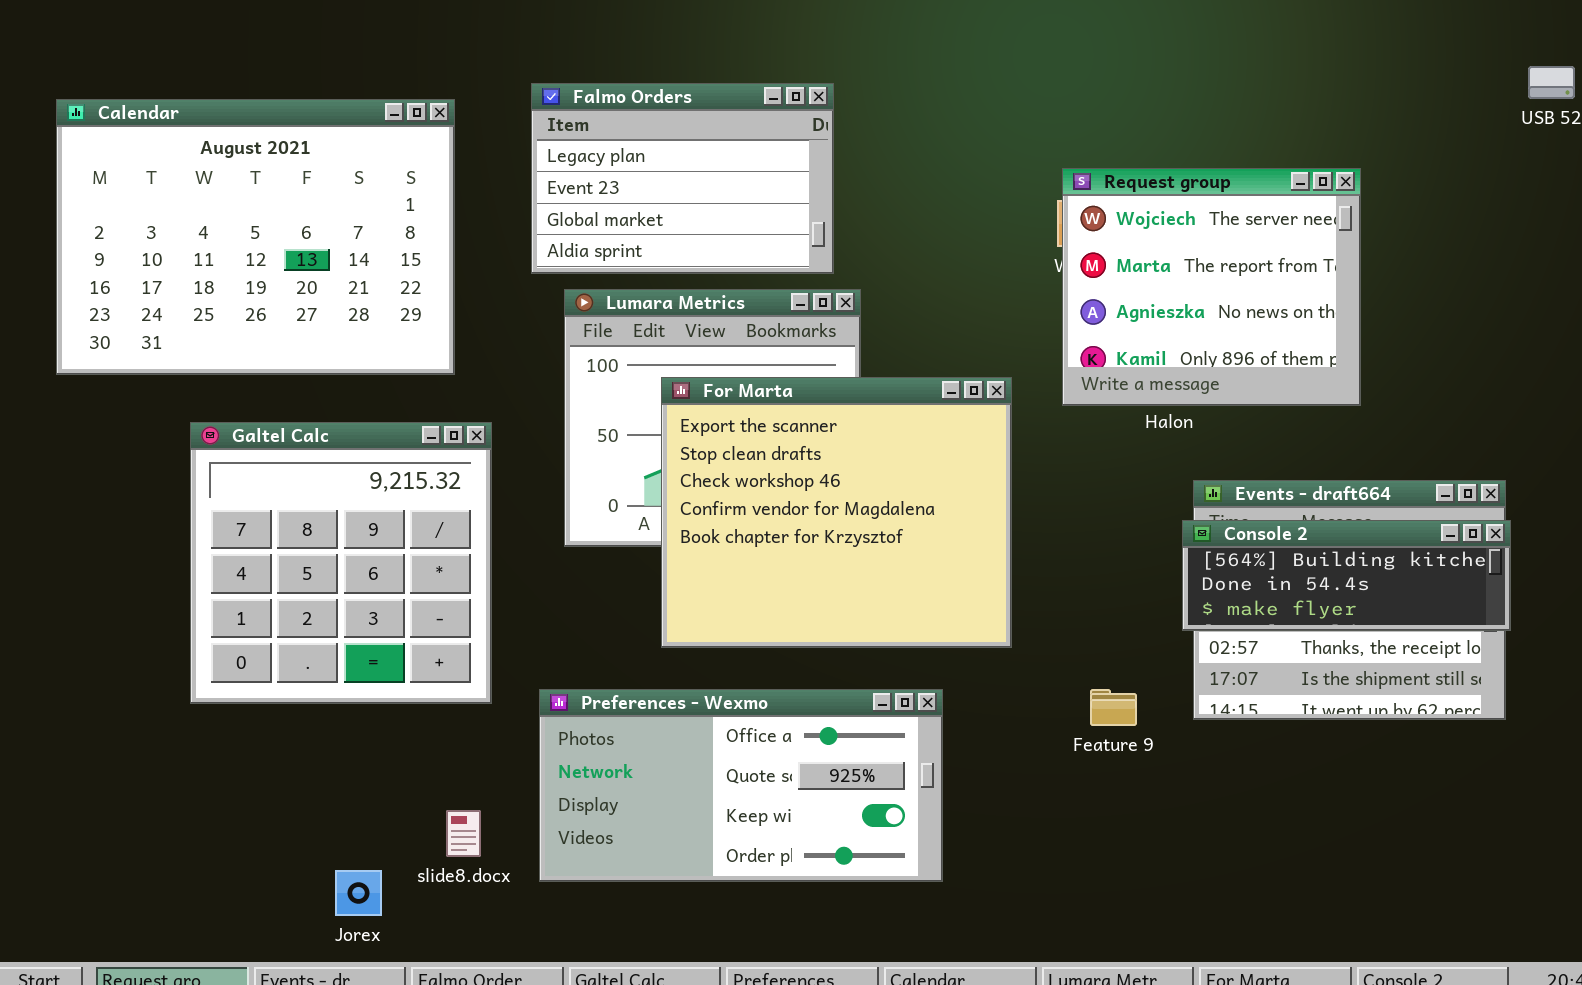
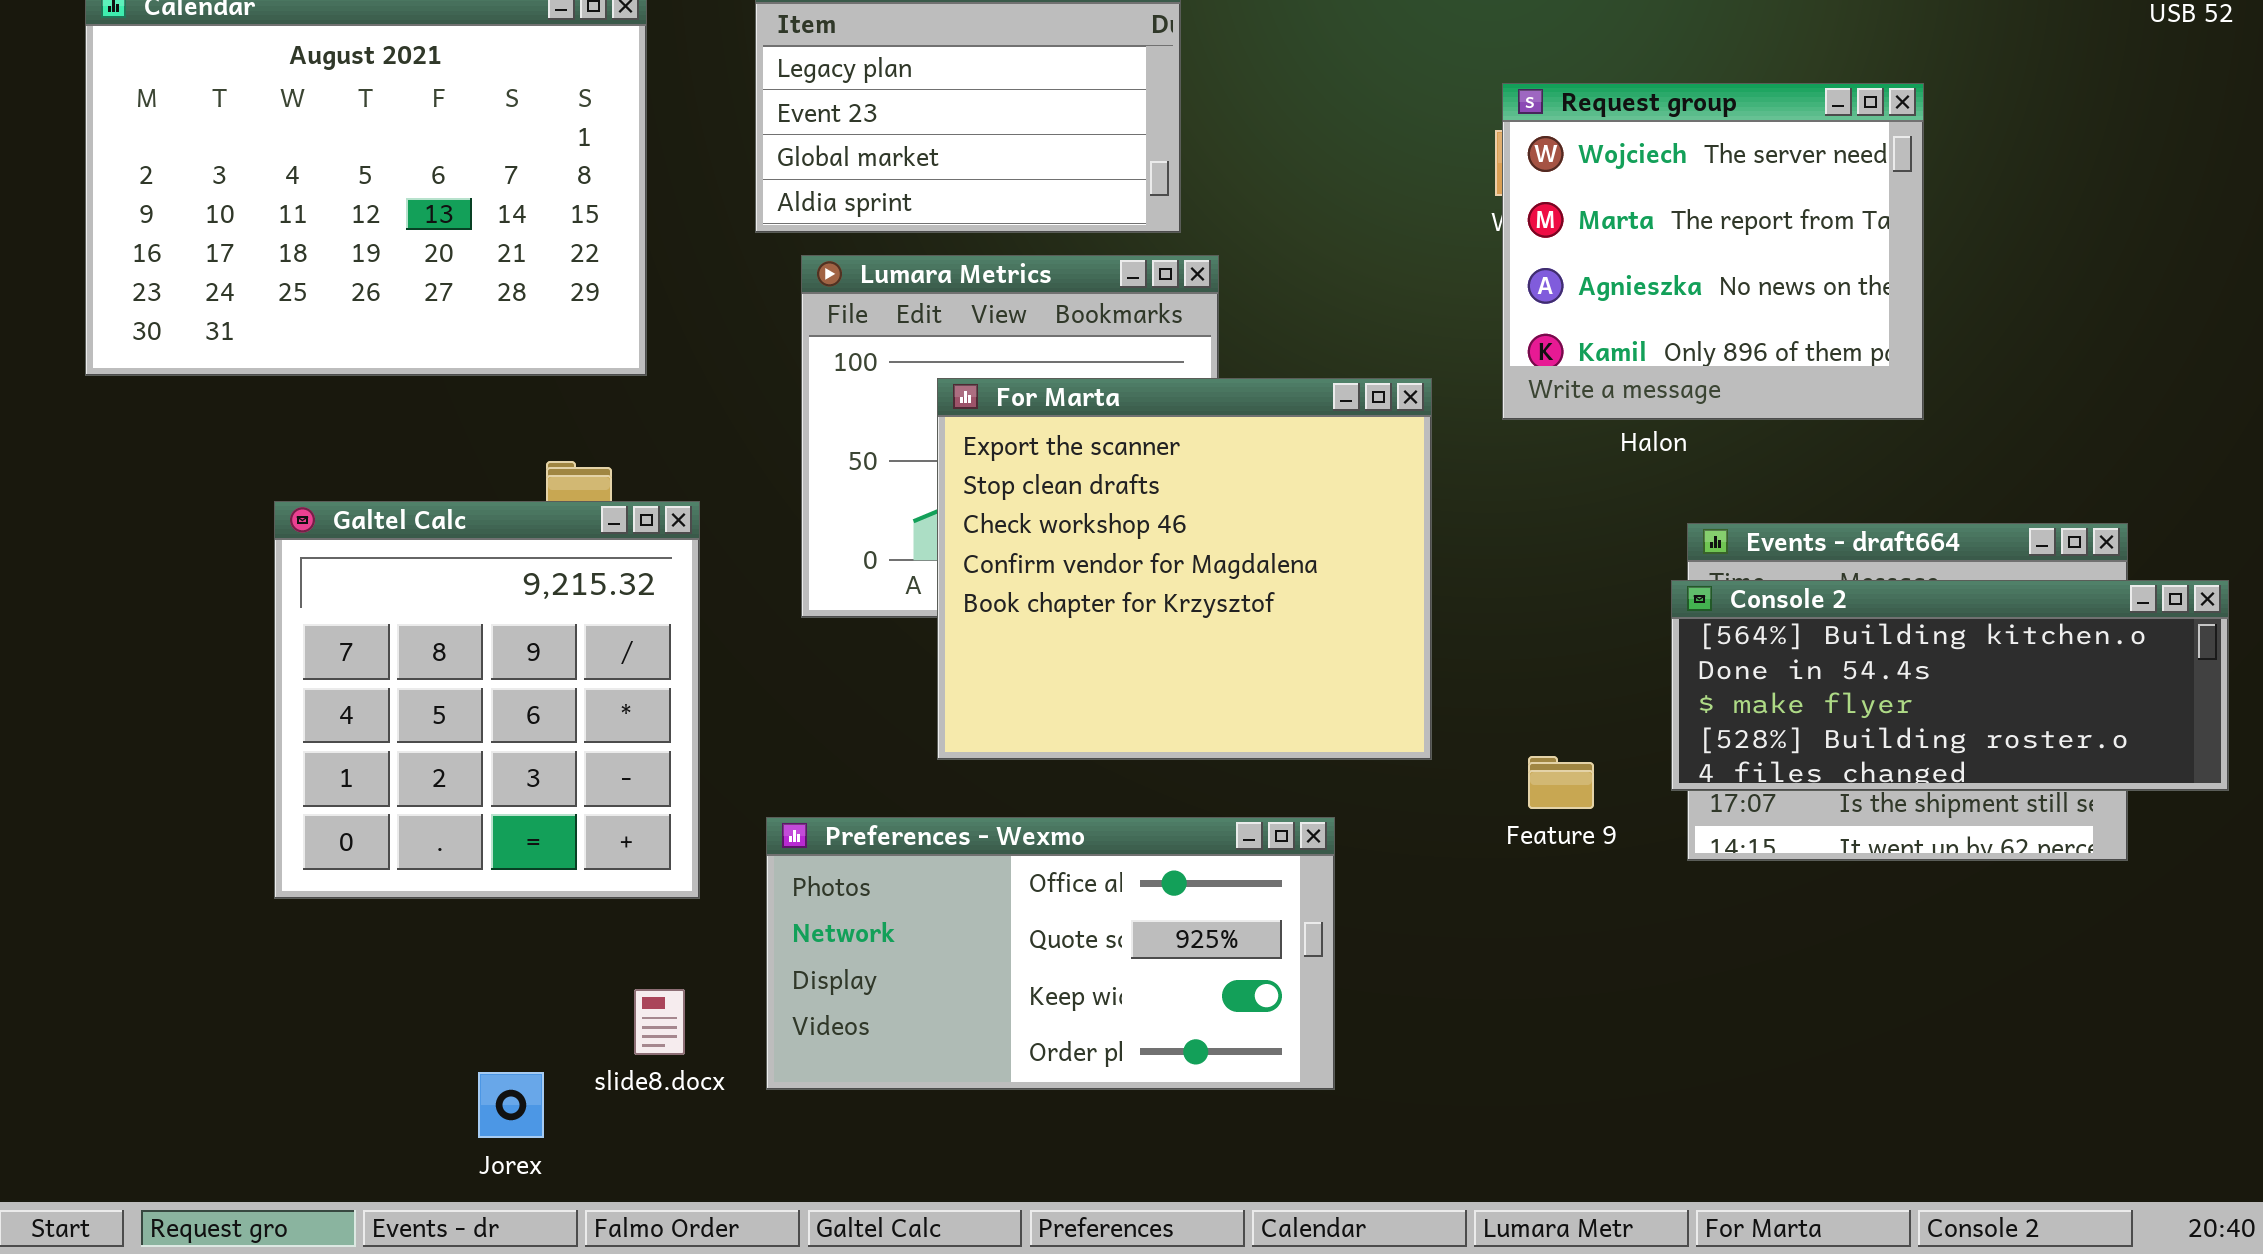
Galtel Calc: [190,422,492,704] -> [274,501,700,899], moved
Console 2: [1182,520,1511,631] -> [1671,580,2229,791], resized
Feature 9: [1090,689,1137,726] -> [1528,756,1594,809], moved

